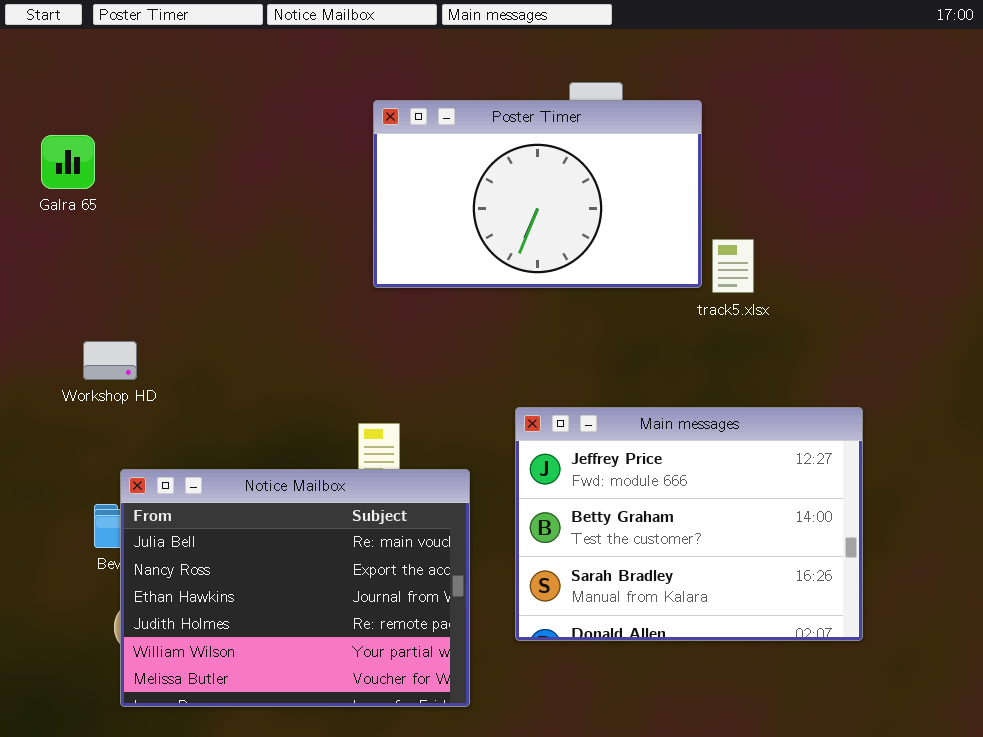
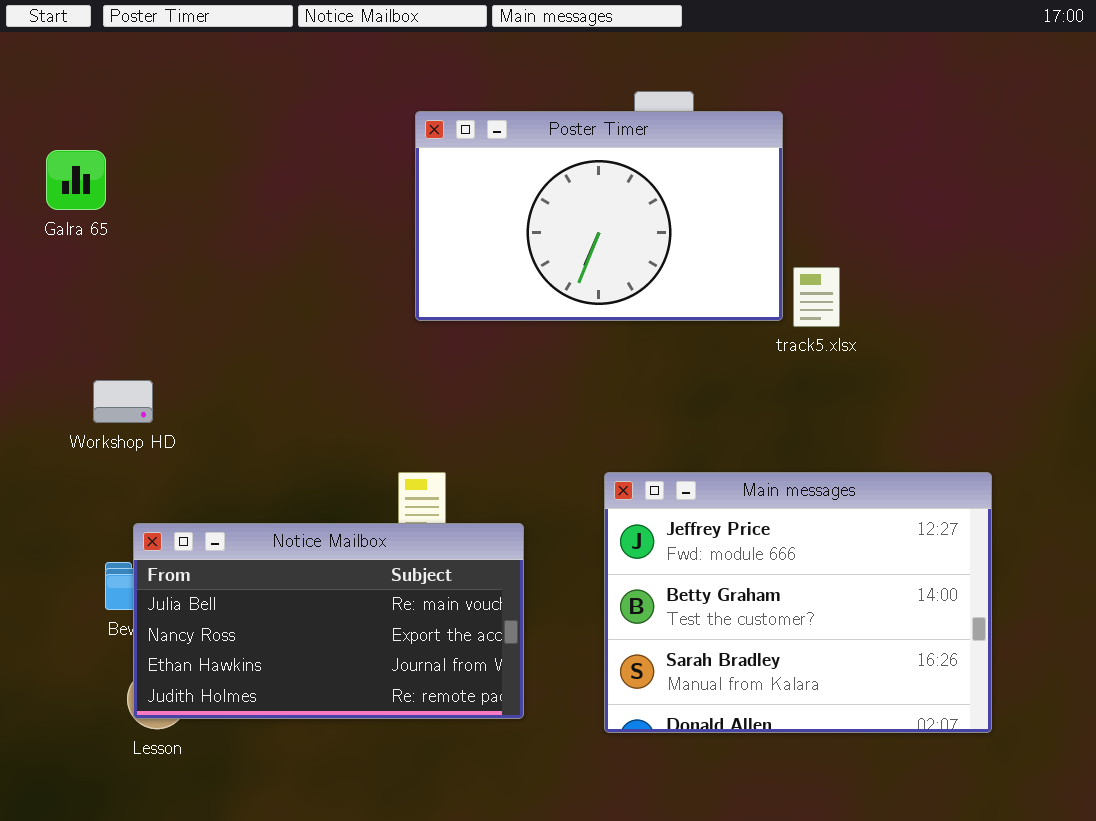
Main messages: [515,407,863,641] -> [604,472,992,733], moved
Notice Mailbox: [120,469,470,707] -> [133,523,524,719], resized

